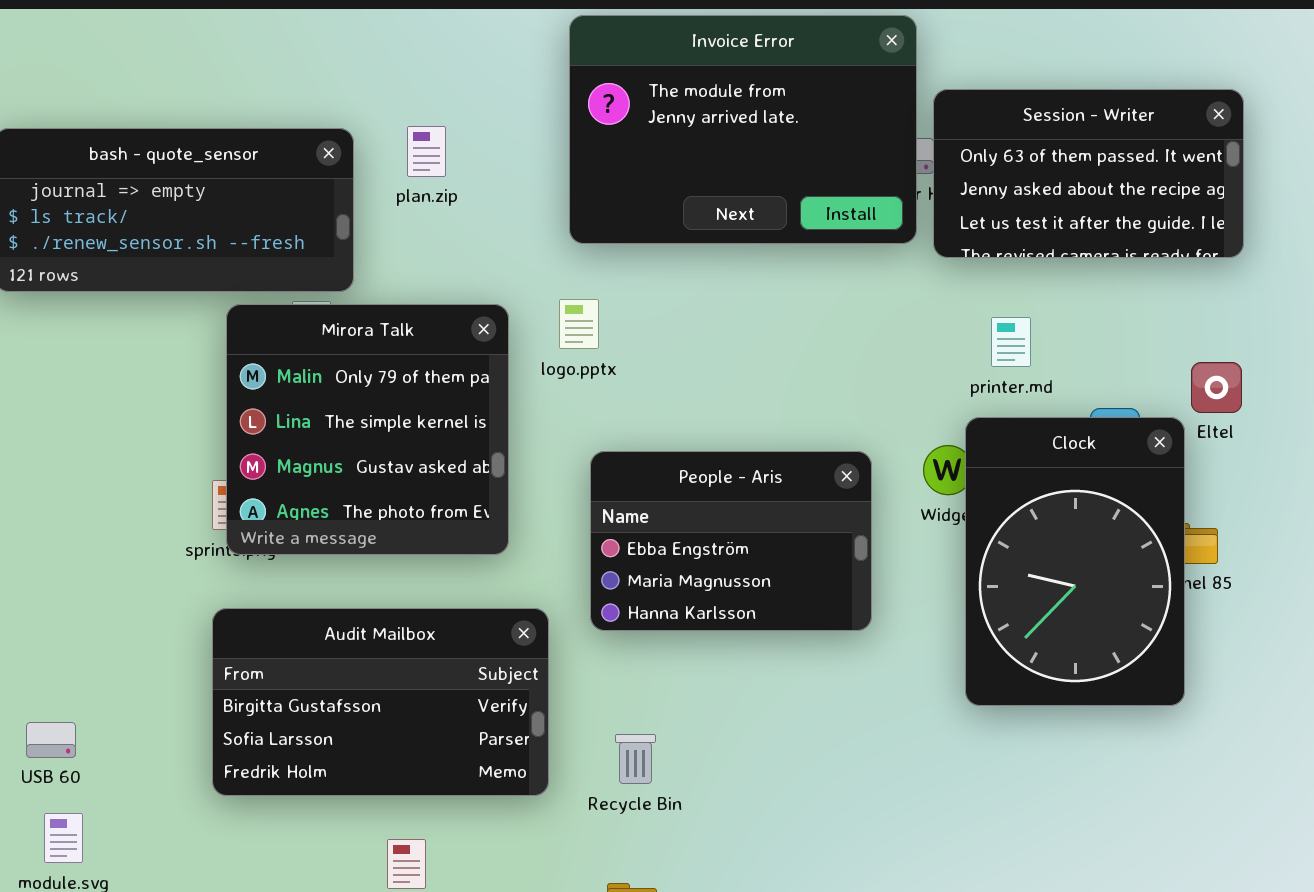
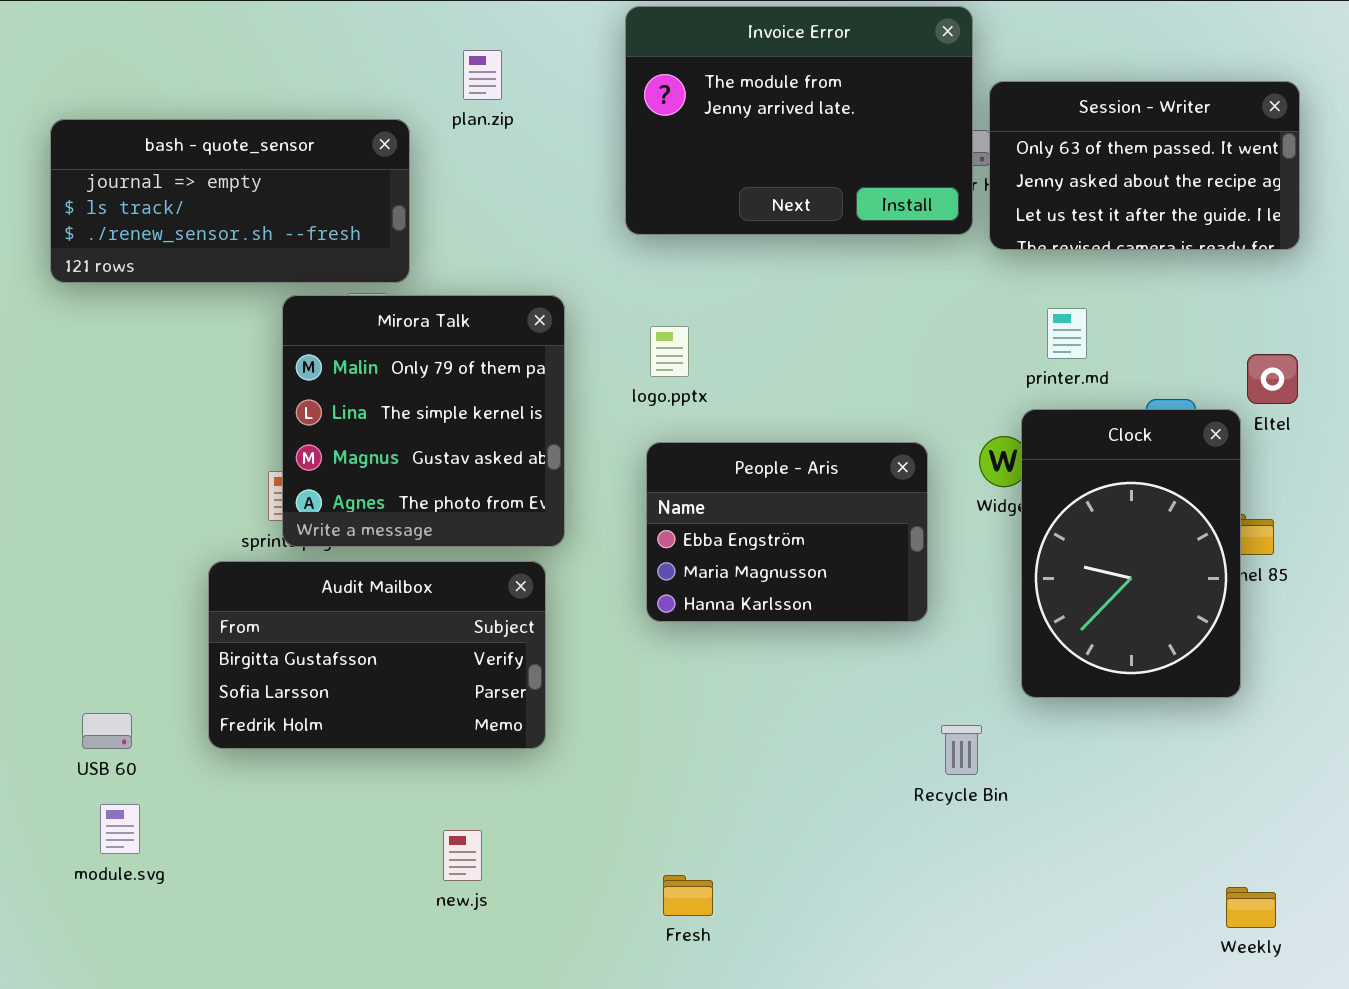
plan.zip: [407,126,446,177] -> [463,50,502,100], moved
logo.pptx: [559,299,599,349] -> [650,326,689,377], moved
Audit Mailbox: [212,608,549,796] -> [208,561,546,749], moved
Recycle Bin: [615,734,656,784] -> [941,725,982,775], moved

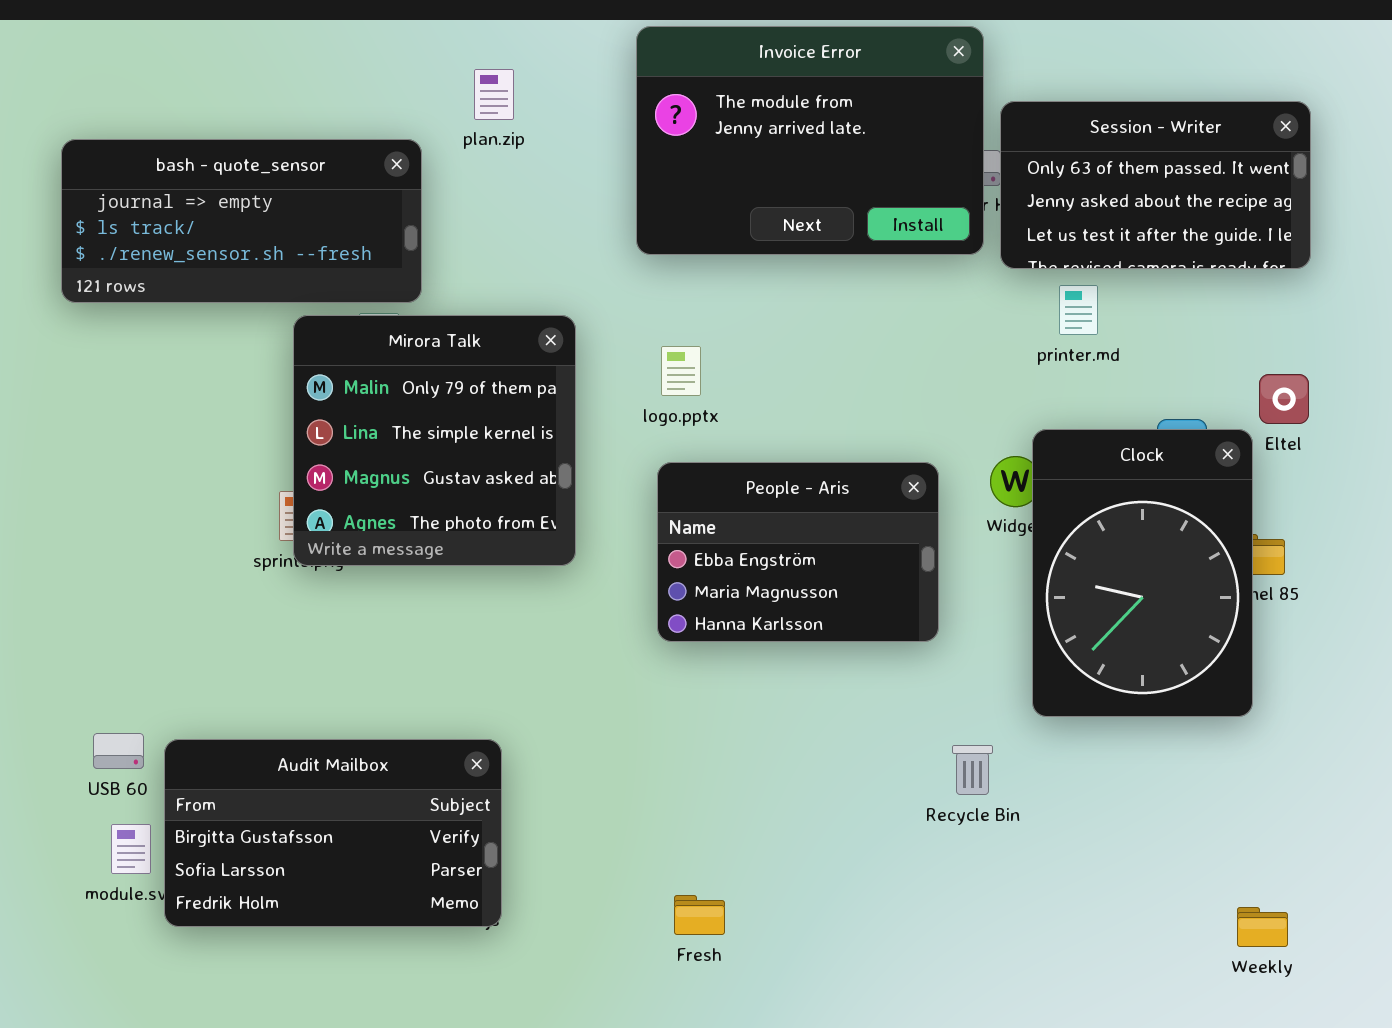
printer.md: [1047,308,1087,359] -> [1059,285,1098,335], moved
Audit Mailbox: [208,561,546,749] -> [164,739,502,927], moved

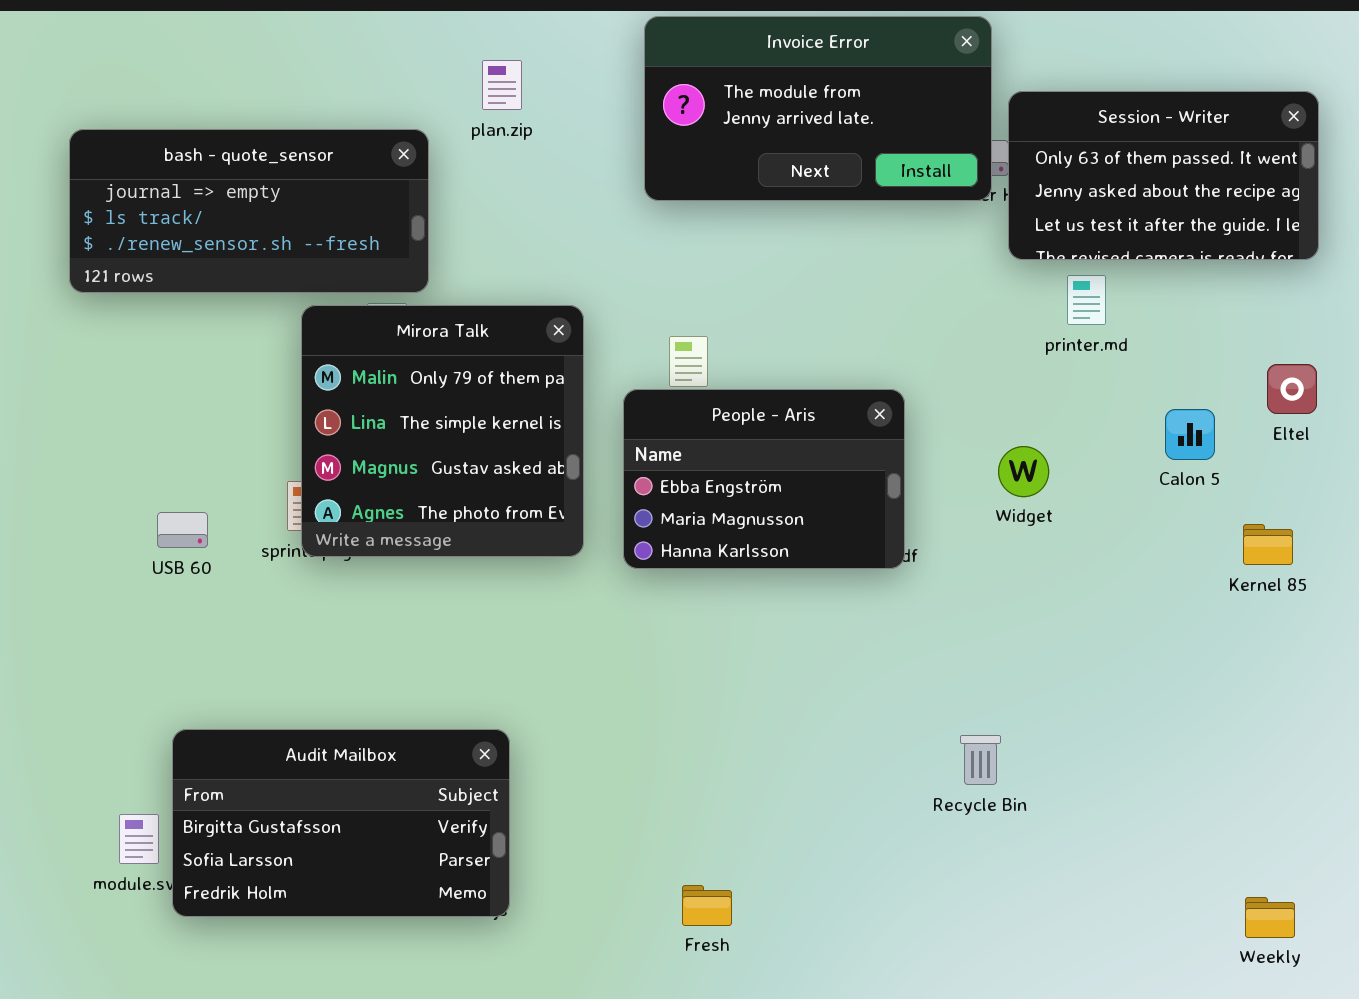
Invoice Error: [636,26,984,255] -> [644,16,992,201], resized
Clock: [1032,429,1253,717] -> none, closed
People - Aris: [657,462,939,642] -> [623,389,905,569], moved
USB 60: [93,733,144,769] -> [157,512,208,548], moved

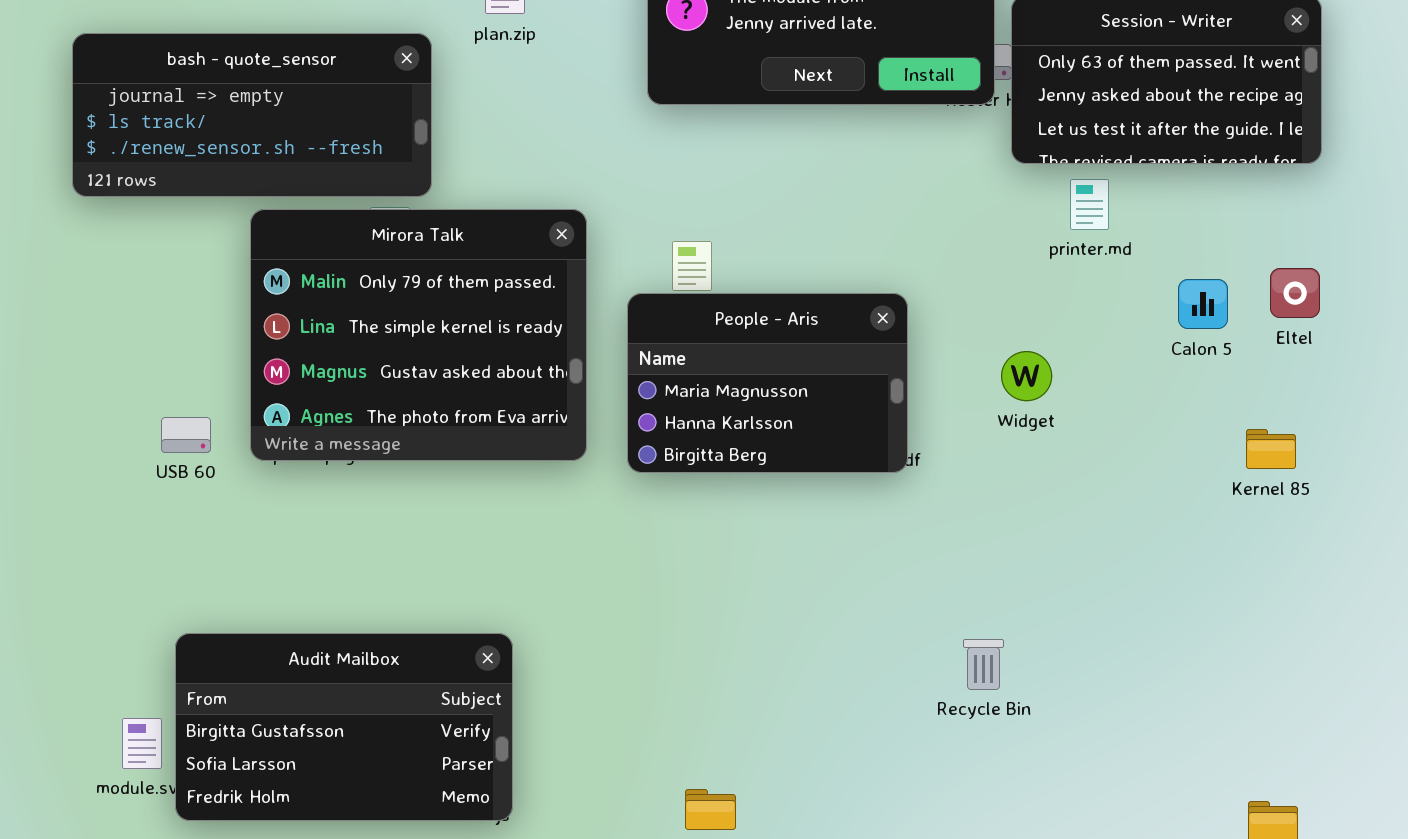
Mirora Talk: [301,305,584,557] -> [250,209,587,461], resized
People - Aris: [623,389,905,569] -> [627,293,908,473], scrolled down 1 row
Calon 5: [1165,409,1215,460] -> [1178,279,1228,329], moved

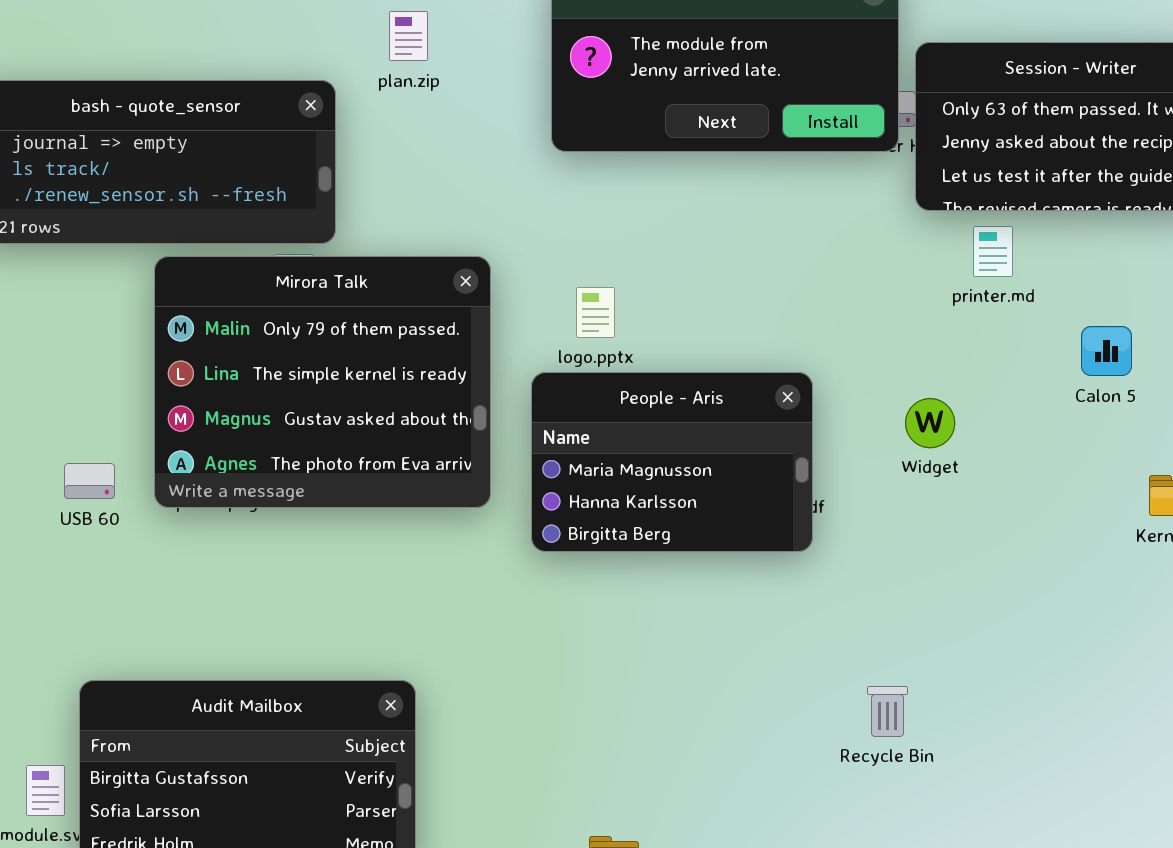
People - Aris: [627,293,908,473] -> [531,372,813,552], moved

